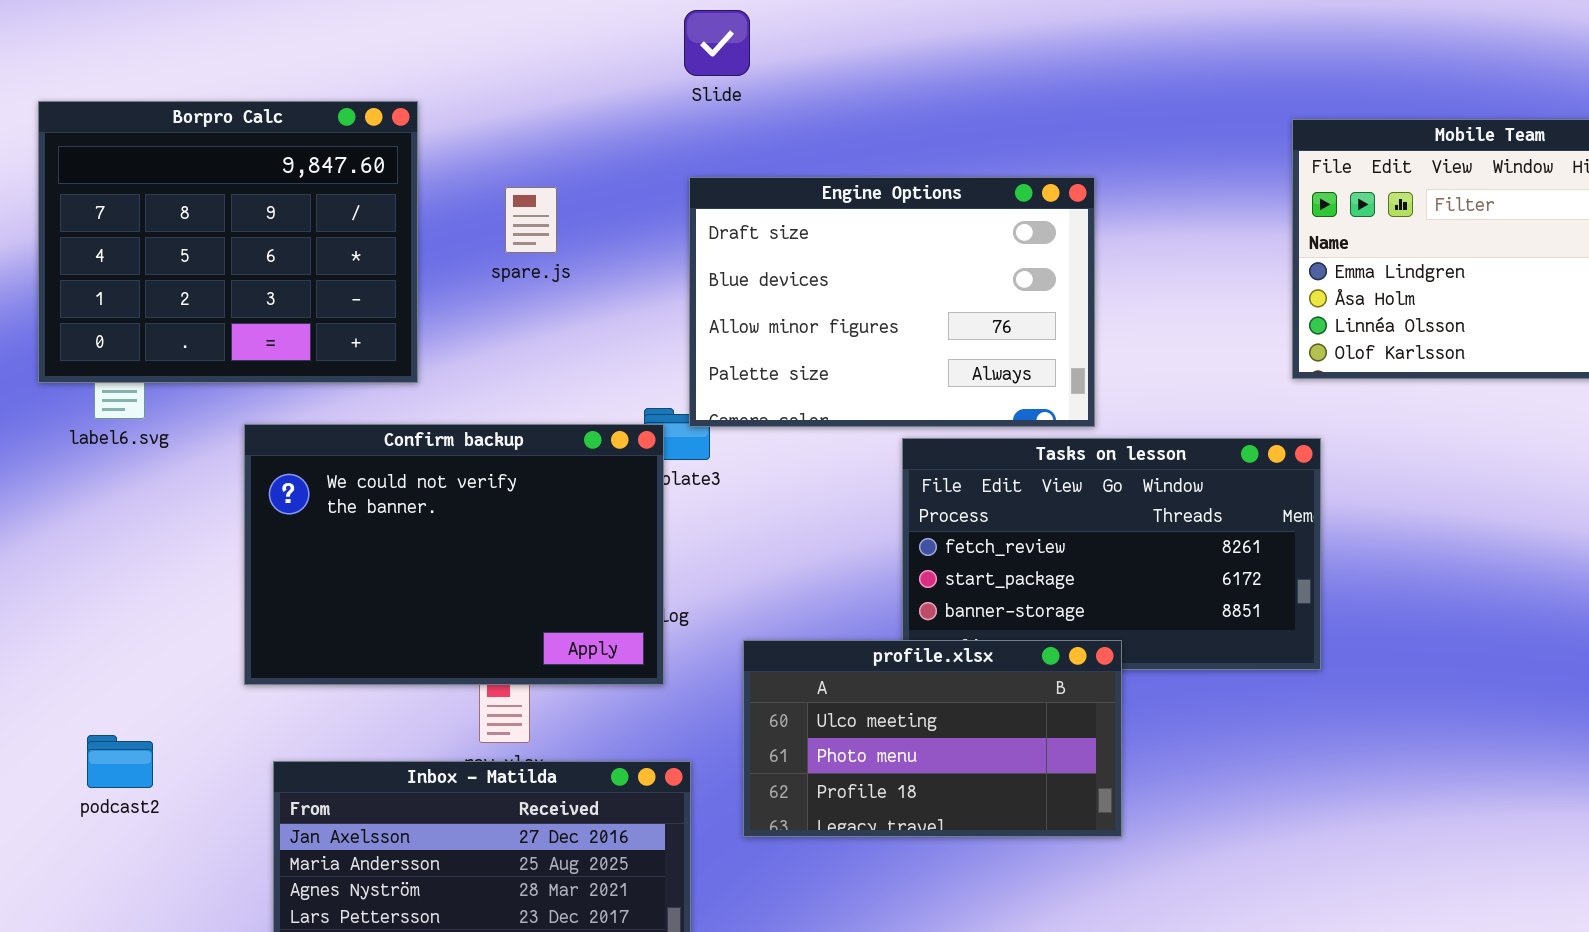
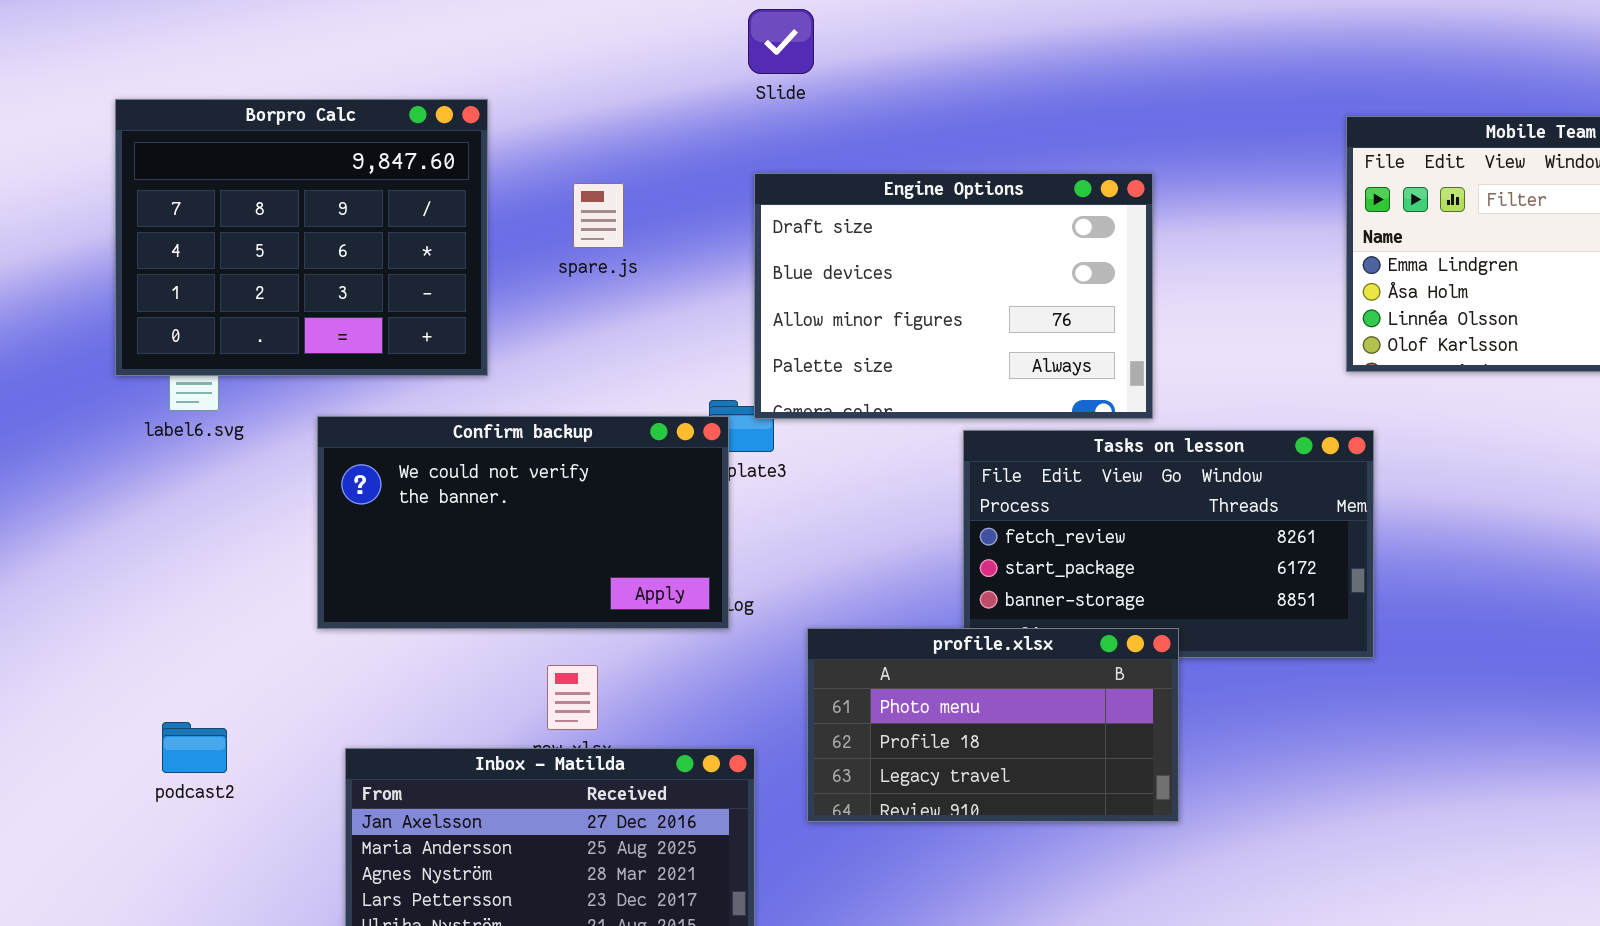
Confirm backup: [244,424,664,685] -> [317,416,729,629], resized
profile.xlsx: [743,640,1122,837] -> [807,628,1179,822], scrolled down 1 row

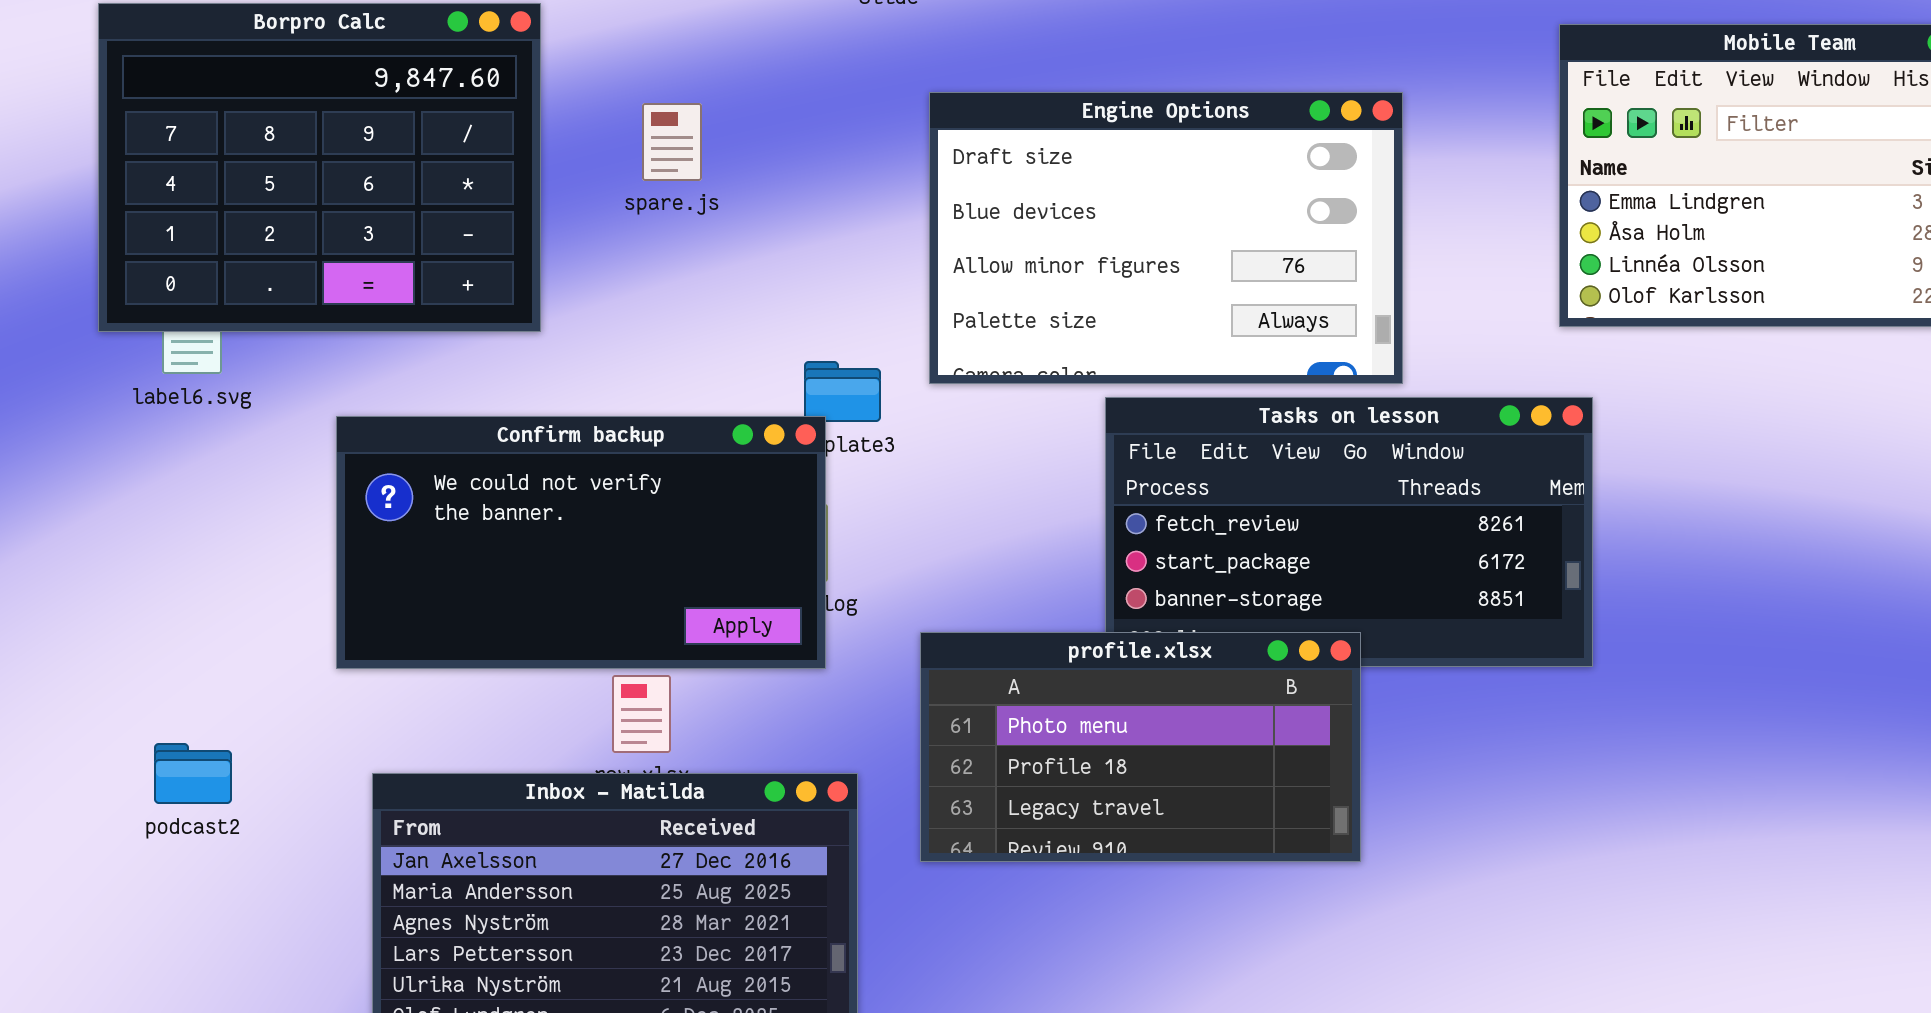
Engine Options: [754,173,1153,419] -> [929,92,1403,384], moved
Confirm backup: [317,416,729,629] -> [336,416,826,669], moved

